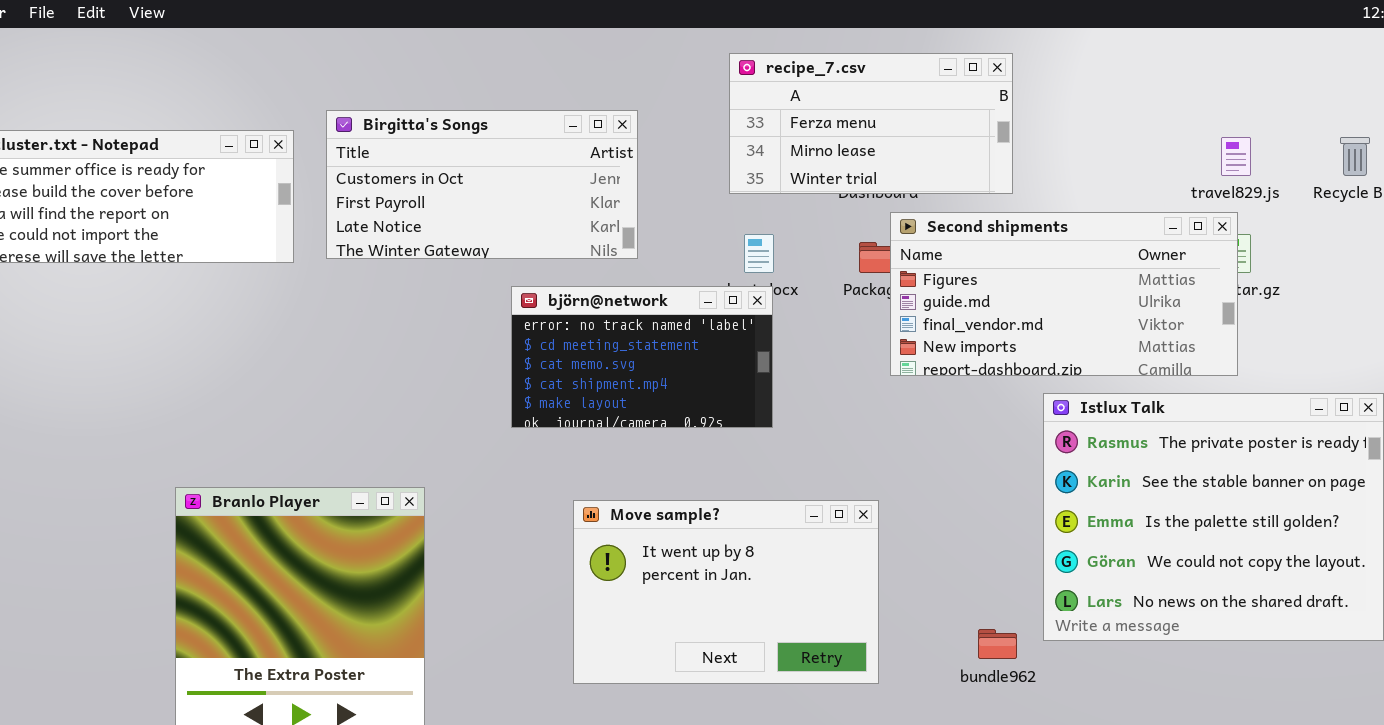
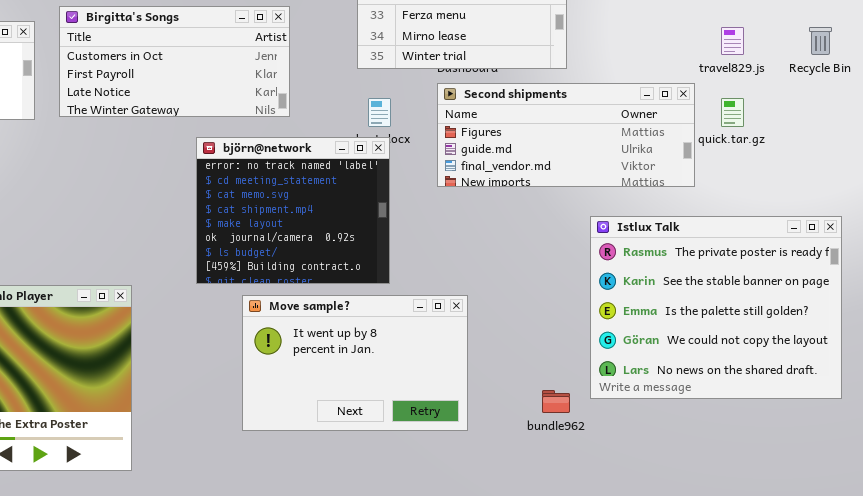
Second shipments: [890,212,1238,376] -> [437,83,695,187], moved, resized
björn@network: [511,286,773,428] -> [196,137,390,284], resized

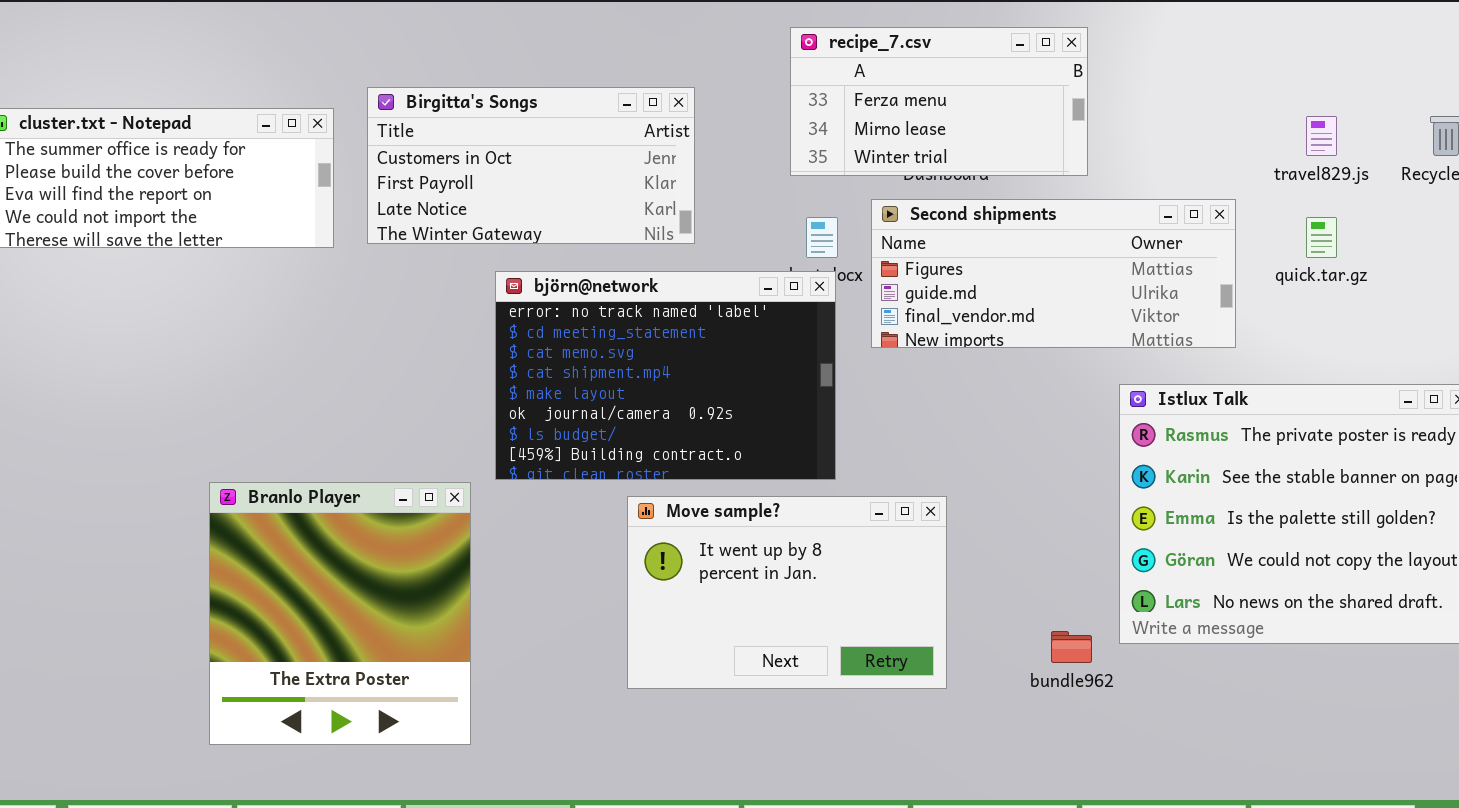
Second shipments: [437,83,695,187] -> [871,199,1236,348], moved
björn@network: [196,137,390,284] -> [495,271,836,480], resized

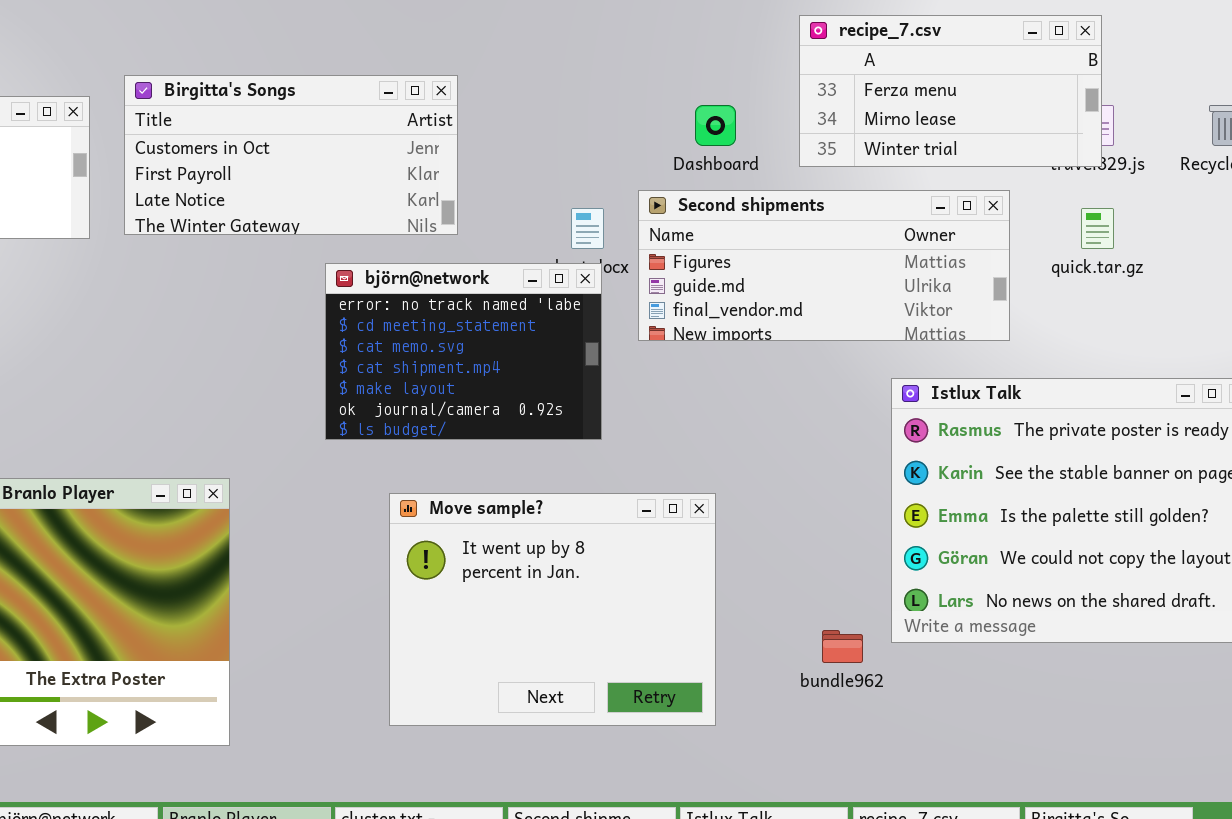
recipe_7.csv: [790,27,1088,176] -> [799,15,1102,167], moved
björn@network: [495,271,836,480] -> [325,263,602,440], resized
Move sample?: [627,496,947,689] -> [389,493,716,726], resized

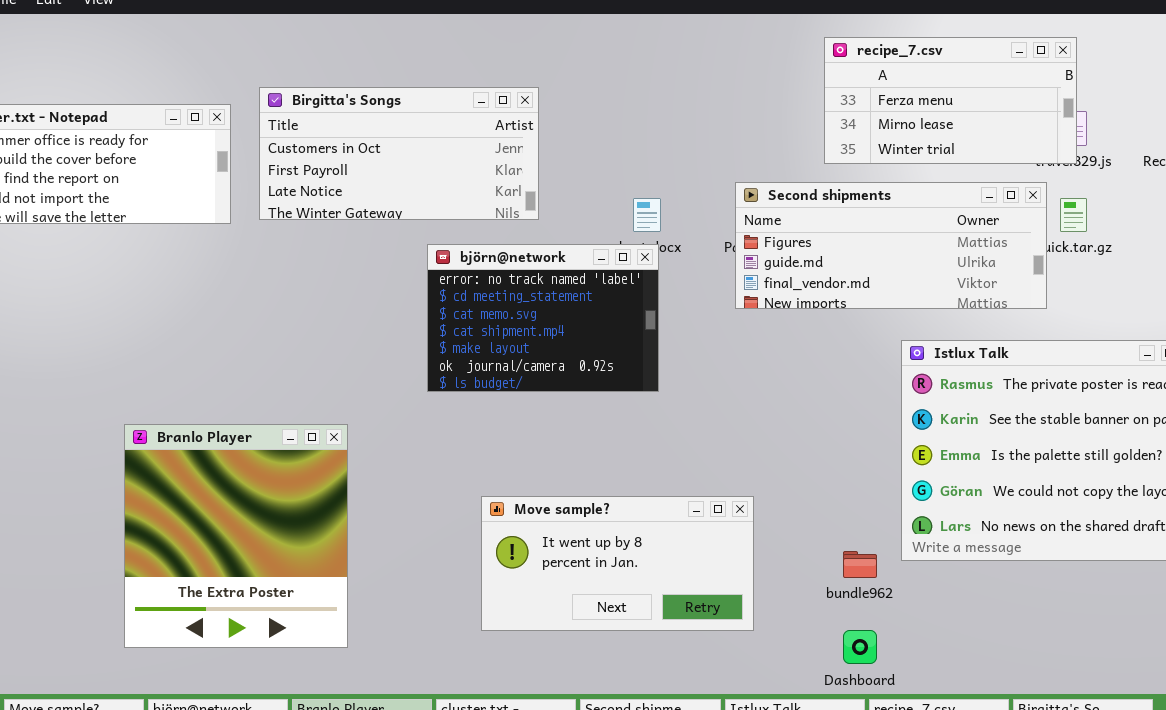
Dashboard: [695,105,736,146] -> [843,630,877,664], moved
Second shipments: [638,190,1010,341] -> [735,182,1047,309], moved
Move sample?: [389,493,716,726] -> [481,496,754,631], resized

